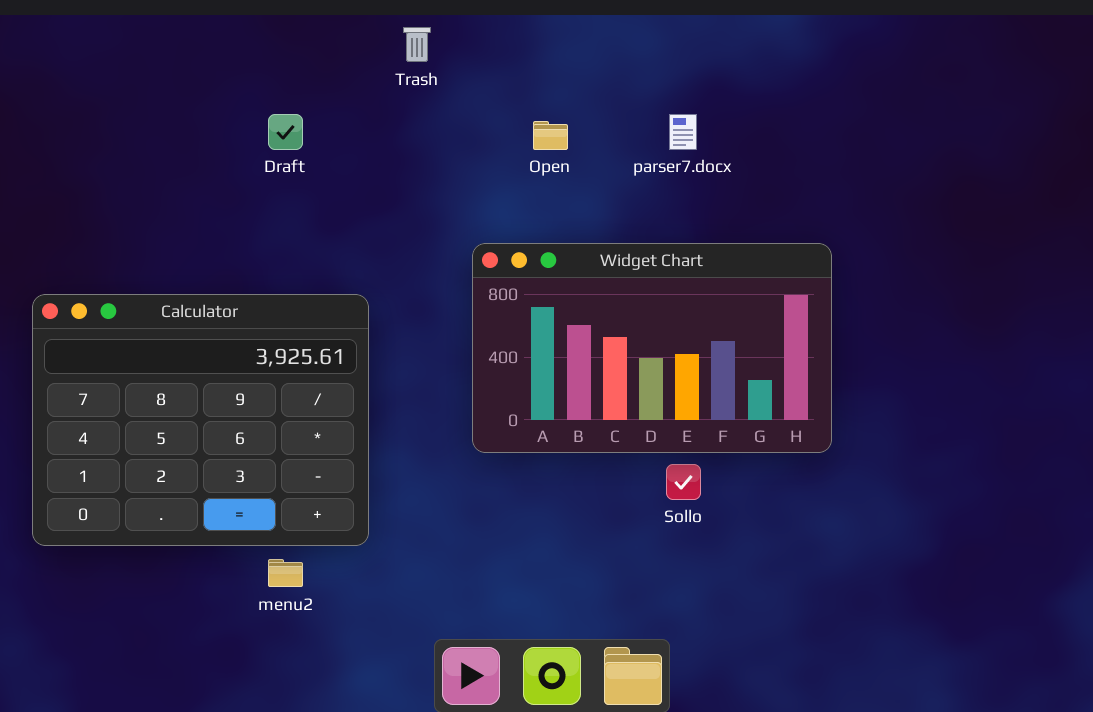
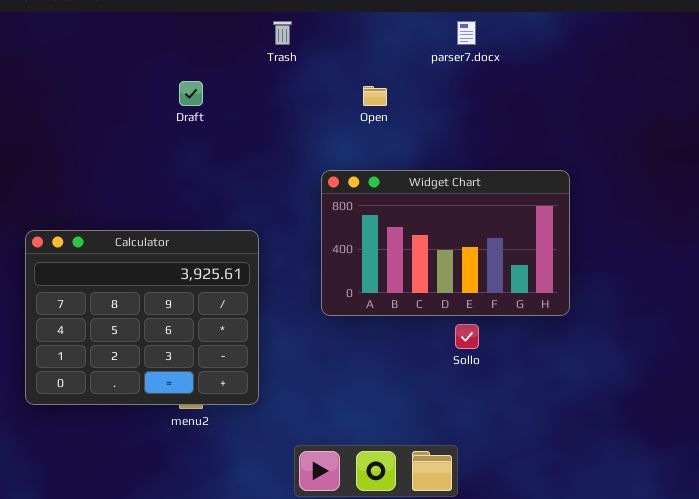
parser7.docx: [669,114,697,150] -> [457,21,476,45], moved
Calculator: [32,294,369,546] -> [25,230,259,405], moved

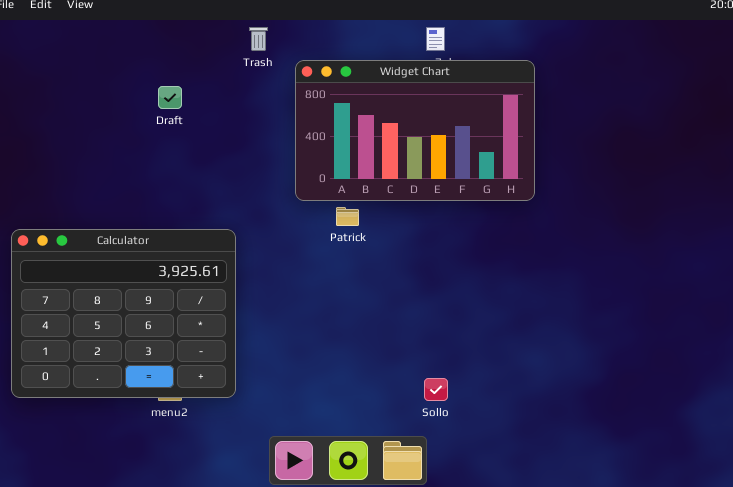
Widget Chart: [321,170,570,316] -> [295,60,535,201], moved
Sollo: [455,324,479,349] -> [424,378,448,401], moved

